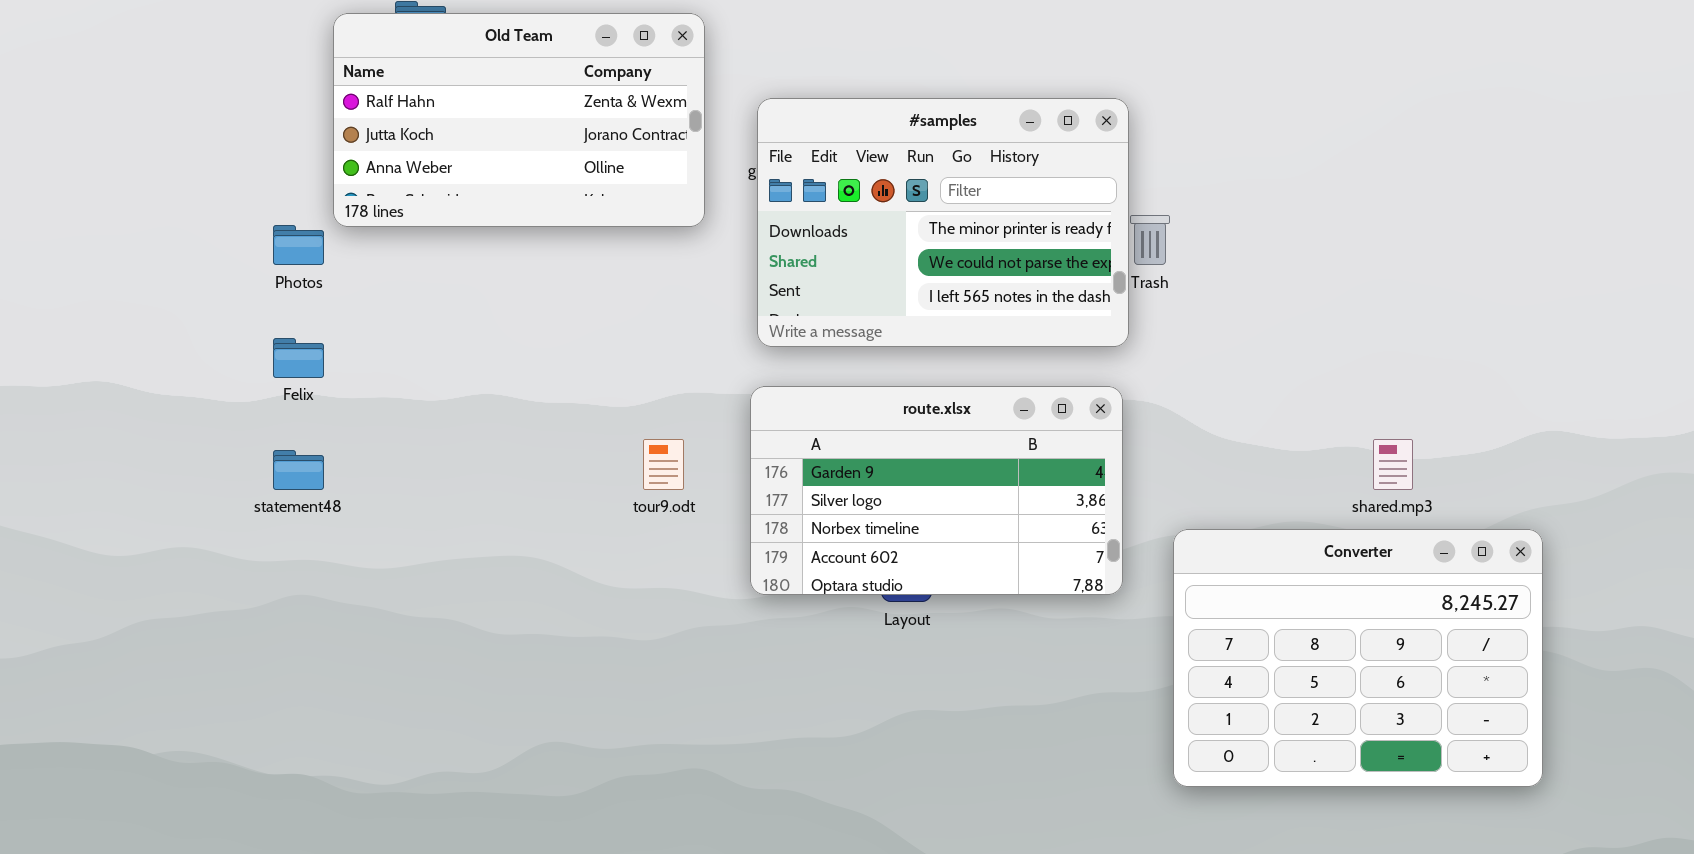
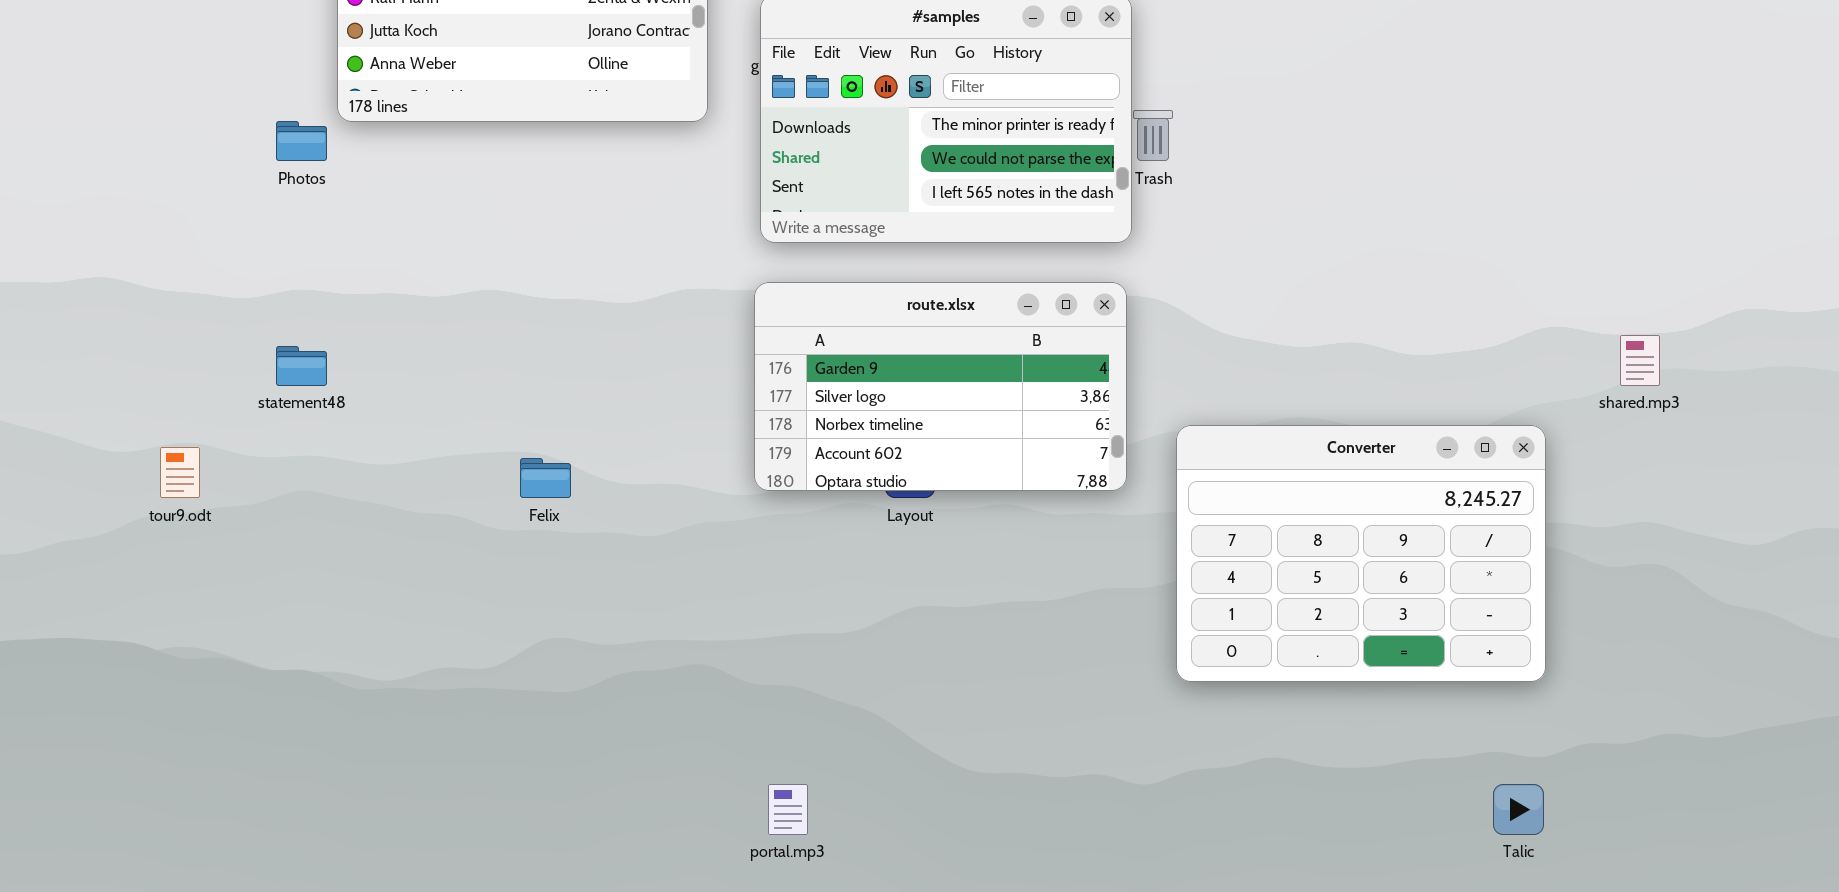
Felix: [273,338,324,378] -> [520,458,571,498], moved
tour9.odt: [643,439,684,490] -> [160,447,200,498], moved
shared.mp3: [1373,439,1413,490] -> [1620,335,1660,386], moved

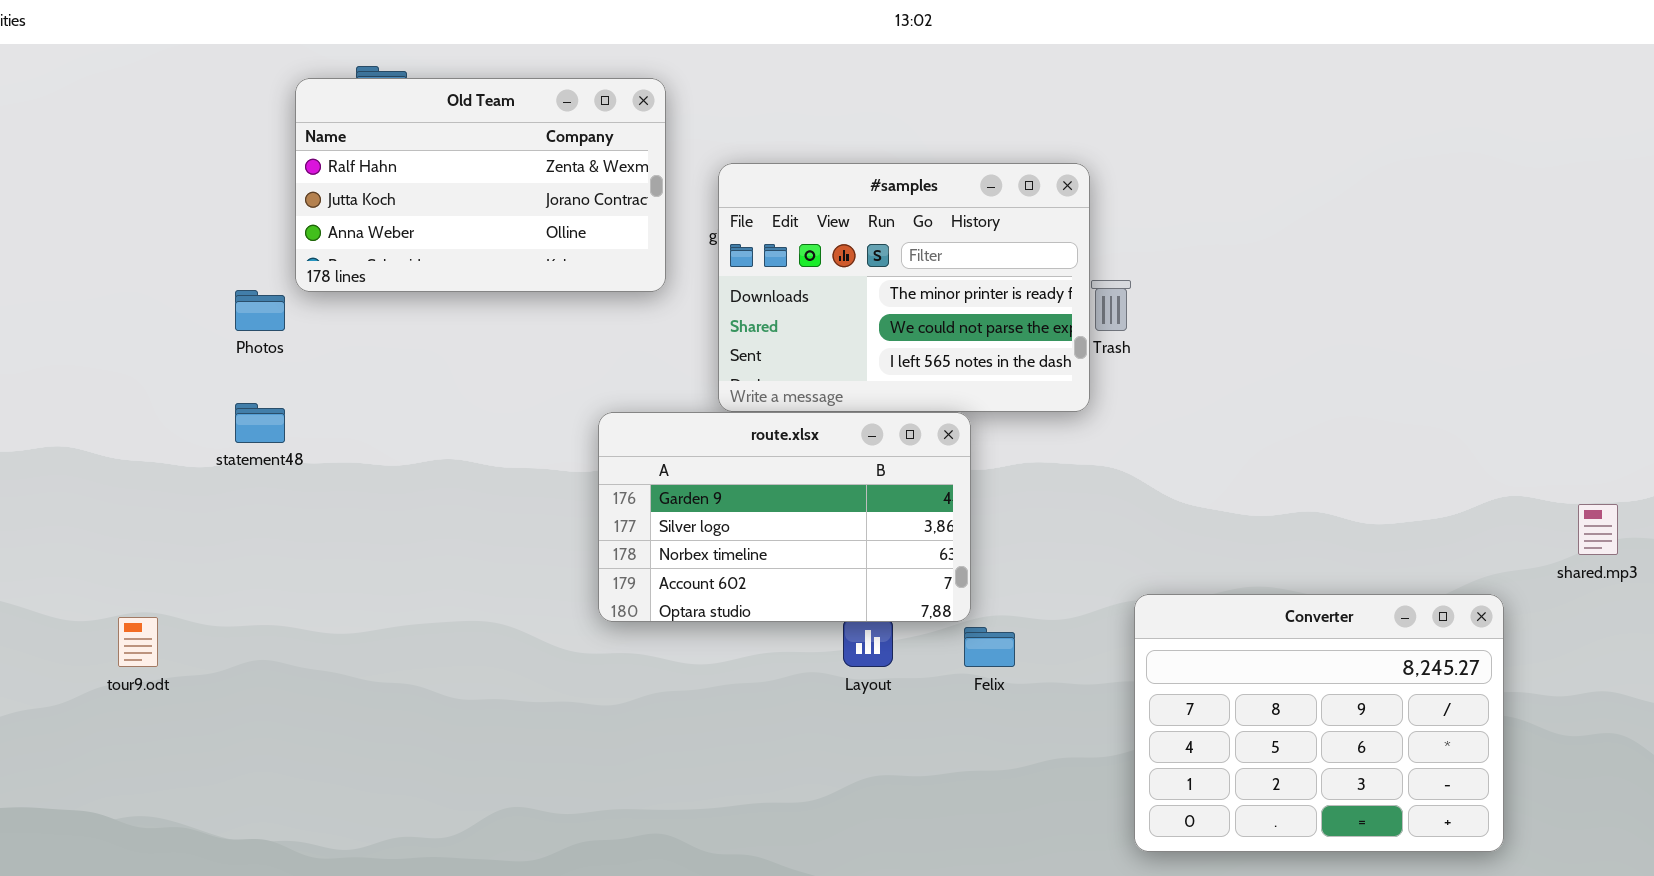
route.xlsx: [754,282,1127,491] -> [598,412,971,622], moved
statement48: [276,346,327,386] -> [235,403,285,443], moved
Felix: [520,458,571,498] -> [964,627,1015,667], moved

